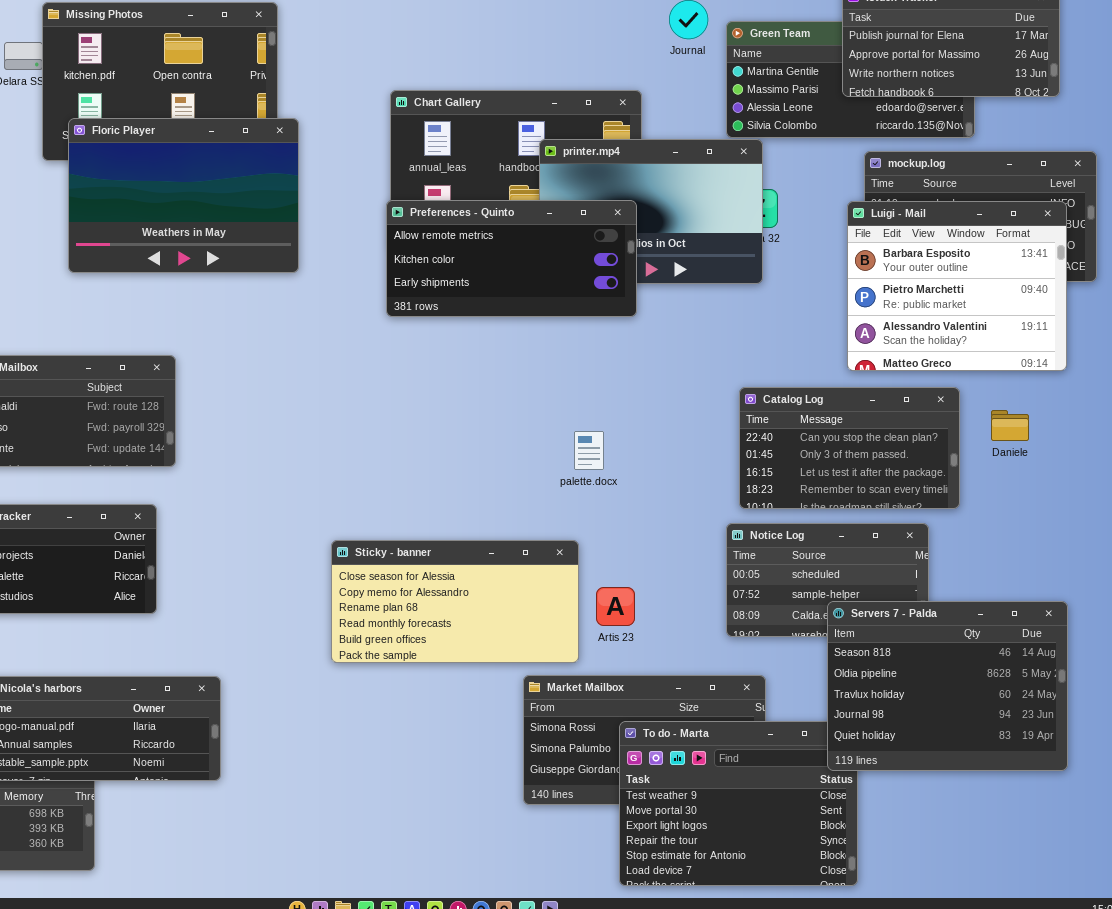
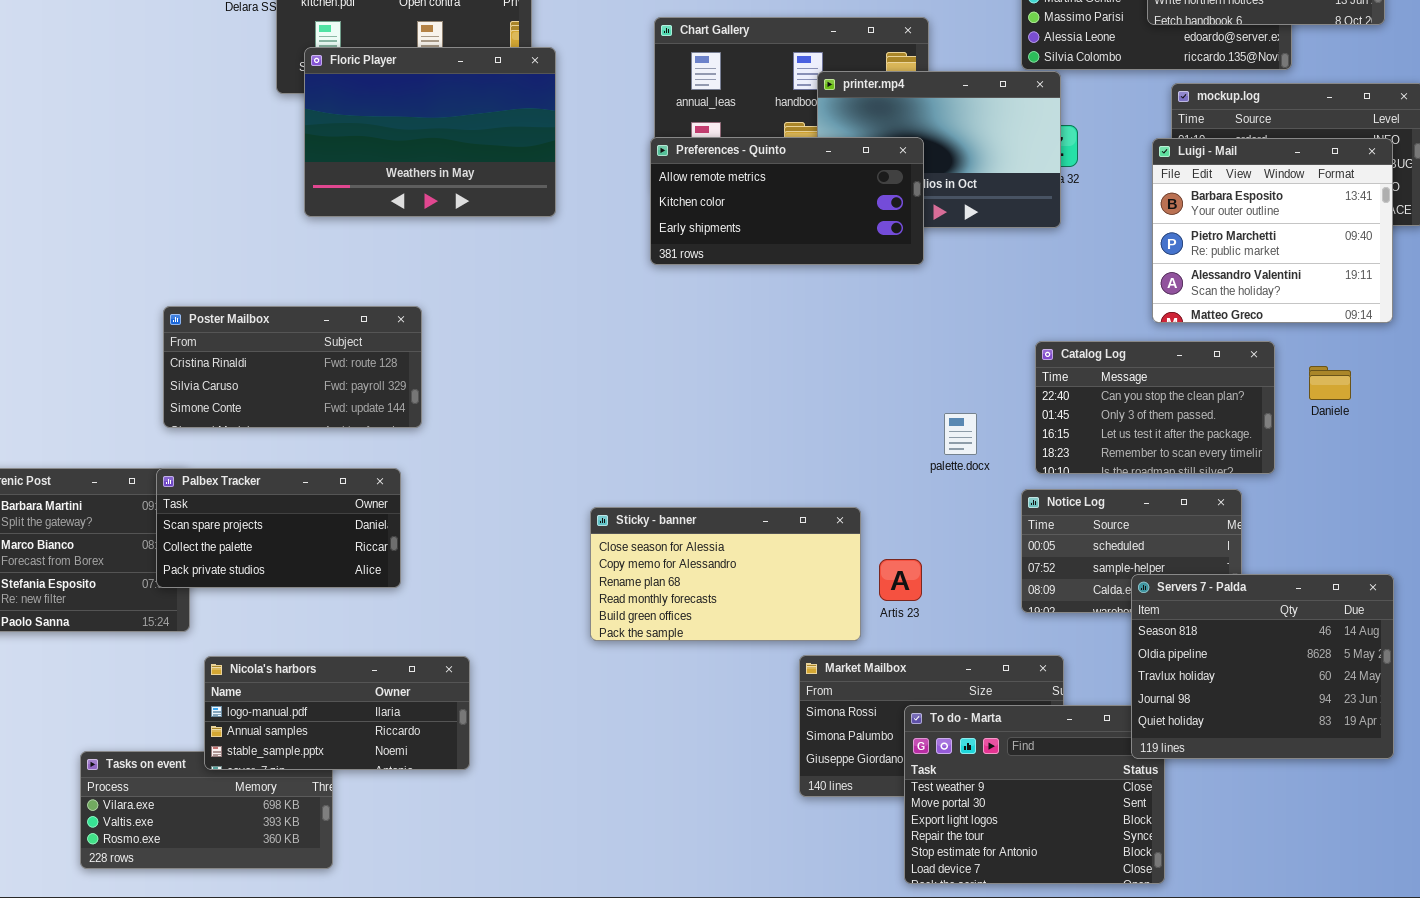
palette.docx: [574,431,604,470] -> [944,413,977,455], moved

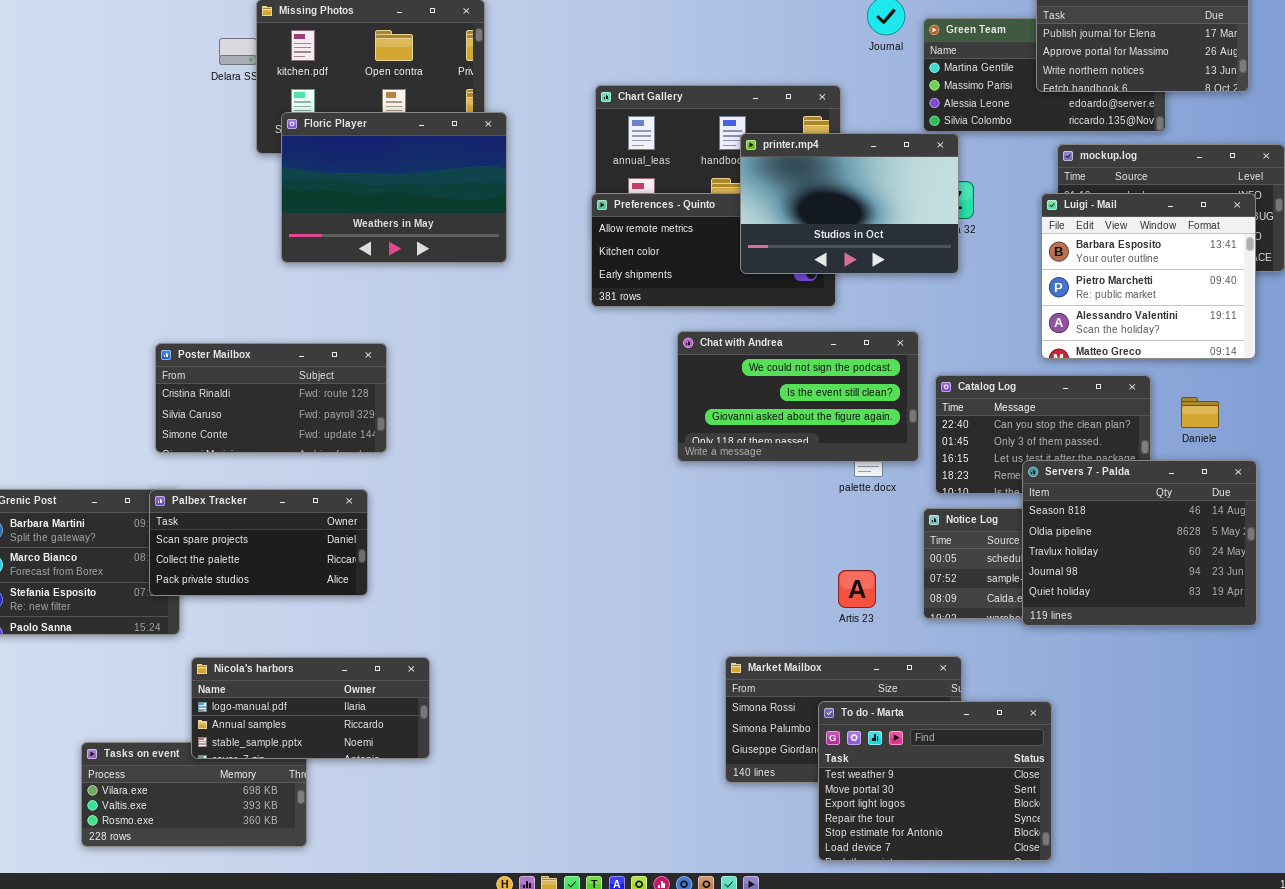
printer.mp4: [817,71,1061,228] -> [740,133,959,274], raised
Chat with Andrea: none -> [677,331,919,462], opened
Sticky - banner: [590,507,861,641] -> none, closed
Artis 23: [879,559,922,601] -> [838,570,876,608], moved
Servers 7 - Palda: [1131,574,1394,759] -> [1022,460,1257,626], moved

